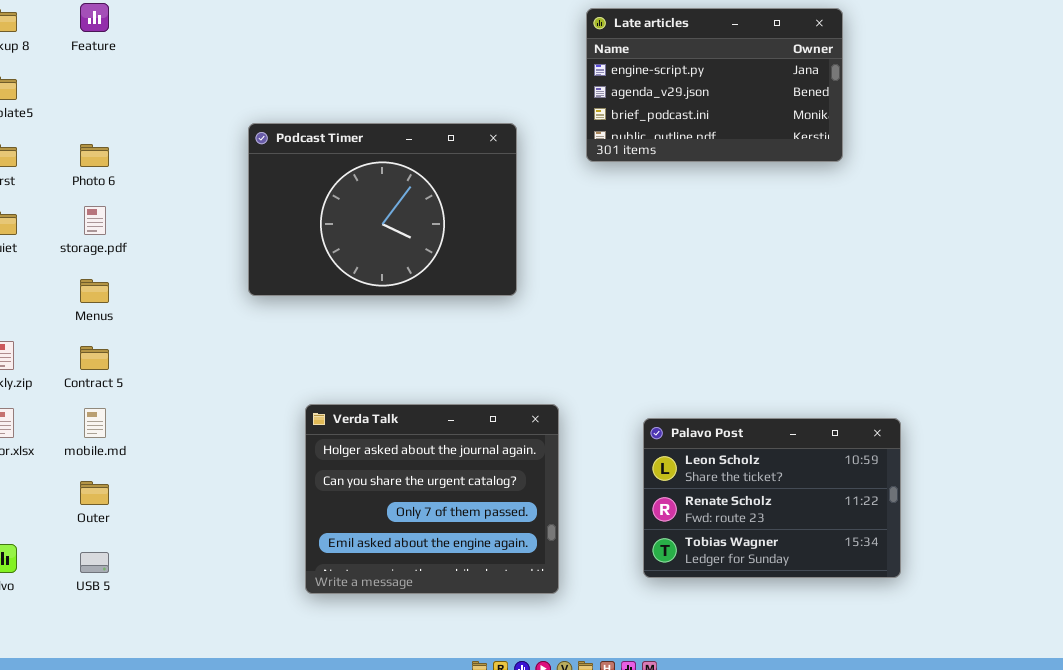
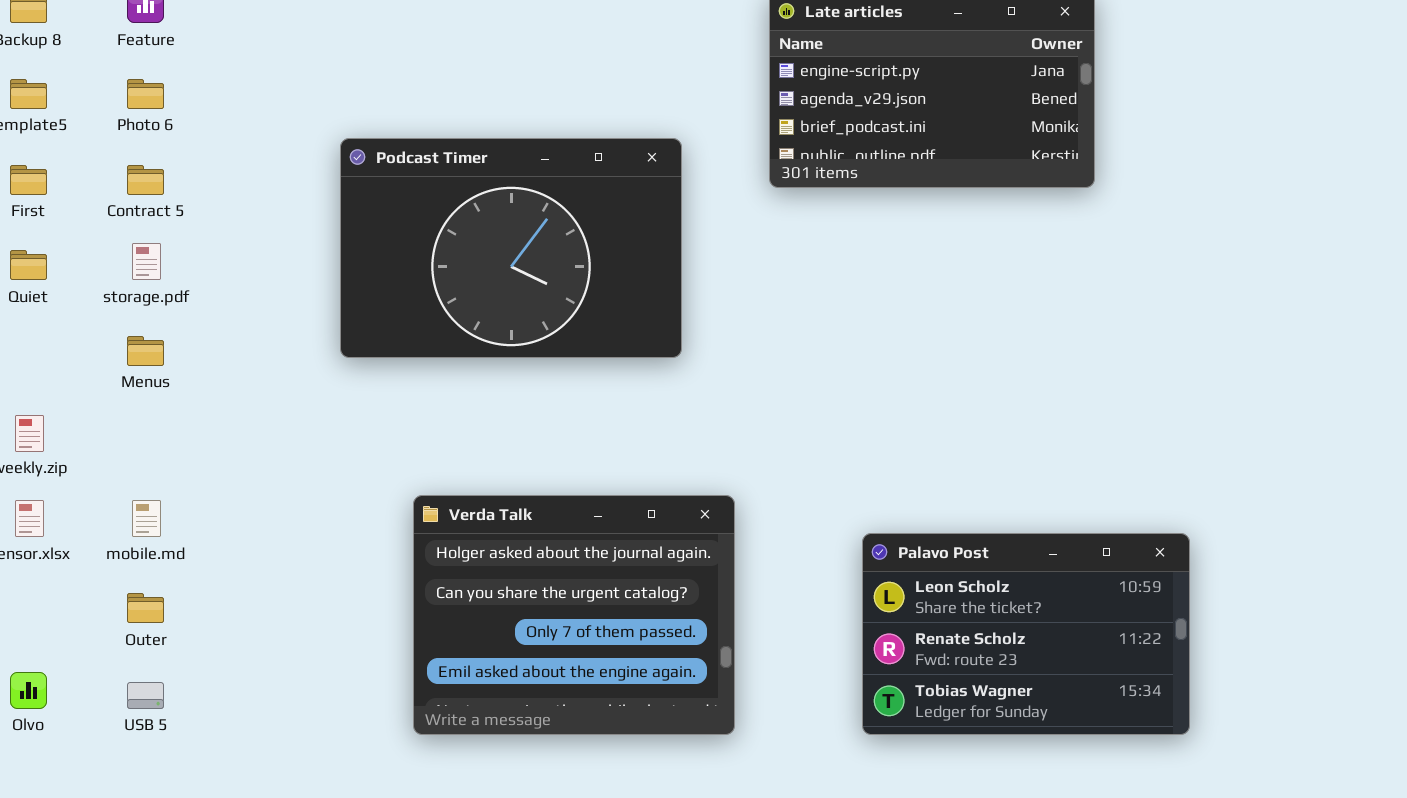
Photo 6: [80,144,109,167] -> [127,79,164,109], moved
Contract 5: [80,346,109,370] -> [127,165,164,195], moved
Palavo Post: [643,418,901,578] -> [862,533,1190,735], moved

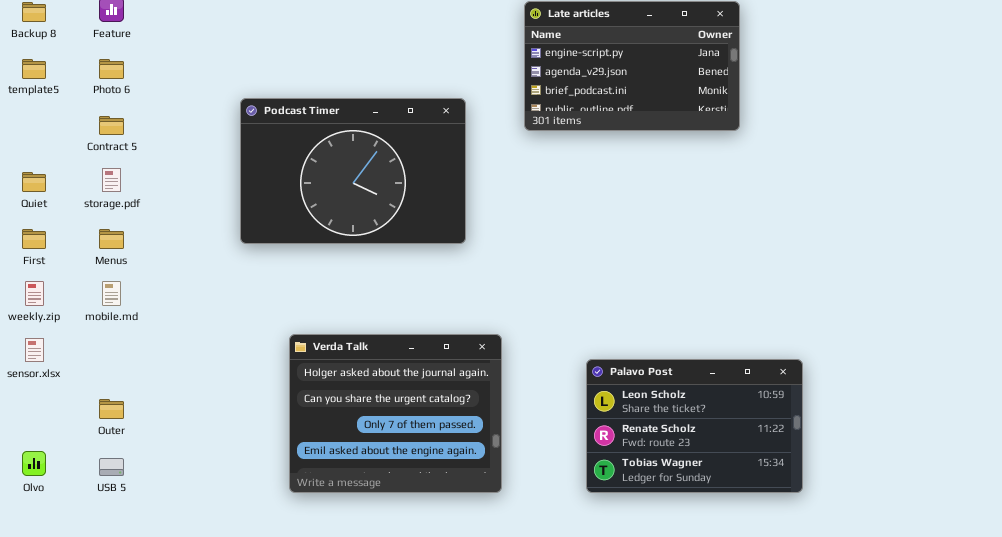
First: [10,165,47,195] -> [22,229,46,249], moved
mobile.md: [132,500,161,537] -> [102,281,121,306], moved

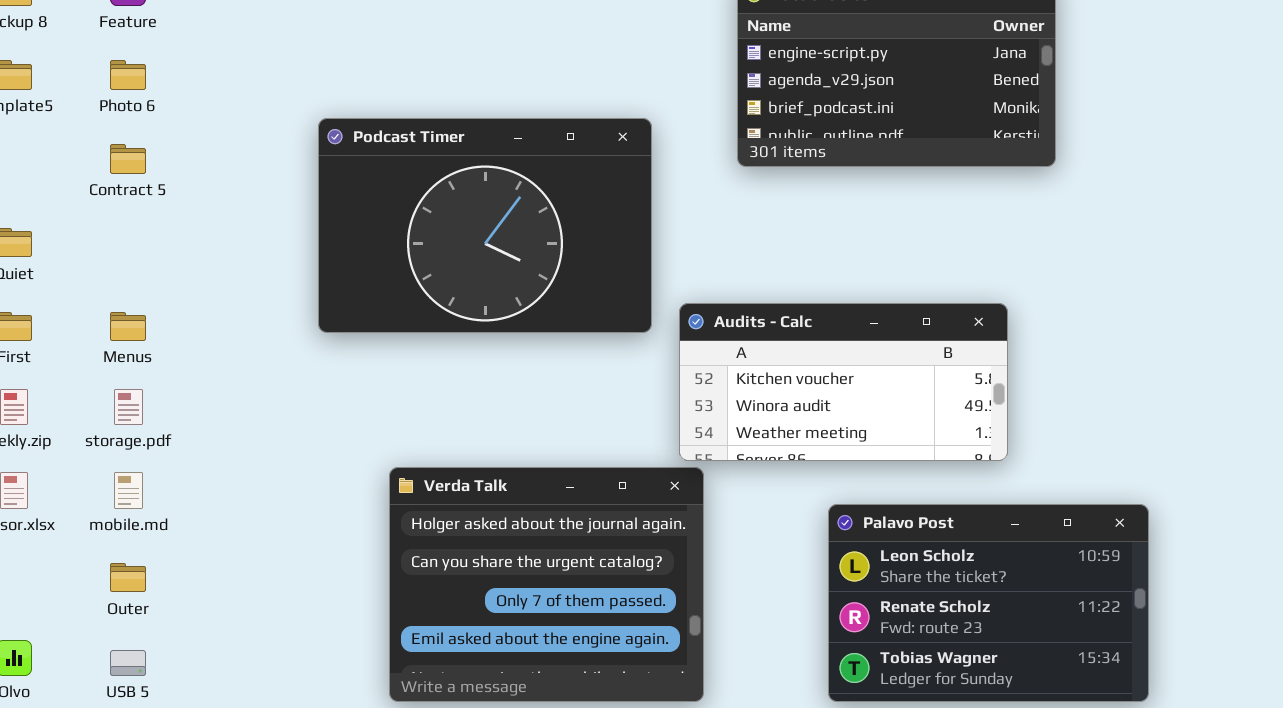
storage.pdf: [102,168,121,192] -> [114,389,143,425], moved
Audits - Calc: none -> [679,303,1008,461], opened
mobile.md: [102,281,121,306] -> [114,472,143,509], moved

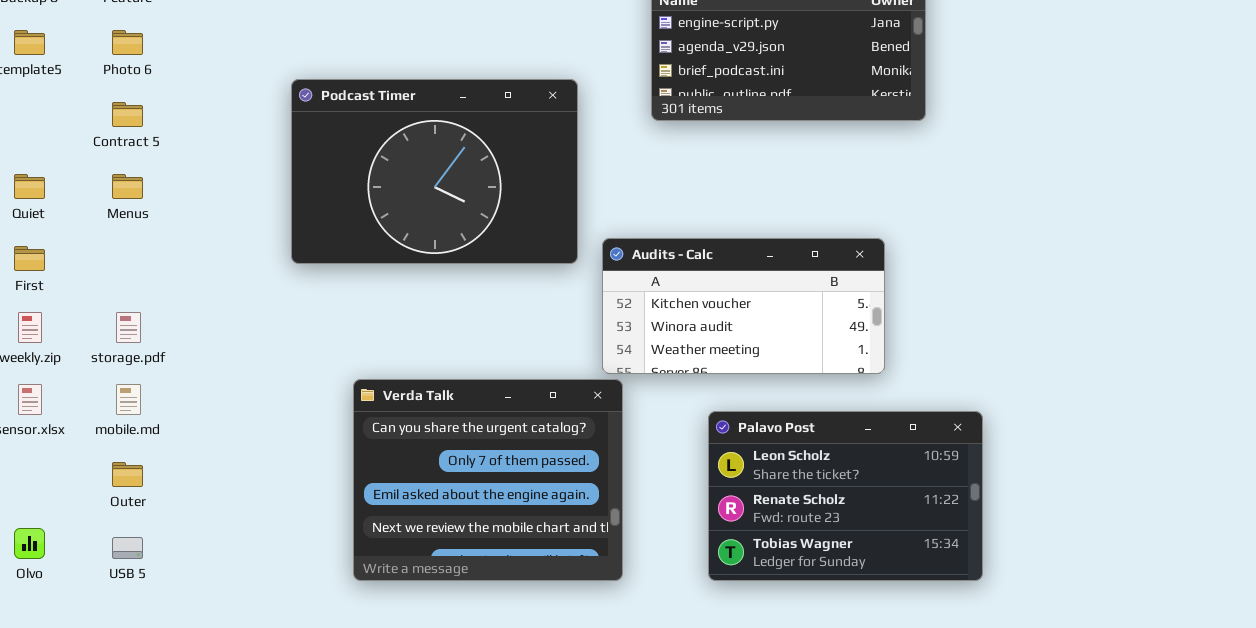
Menus: [110,312,146,341] -> [112,174,143,199], moved
Verda Talk: [389,467,704,702] -> [353,379,623,581], scrolled down 1 row
Palavo Post: [828,504,1149,702] -> [708,411,983,581], moved

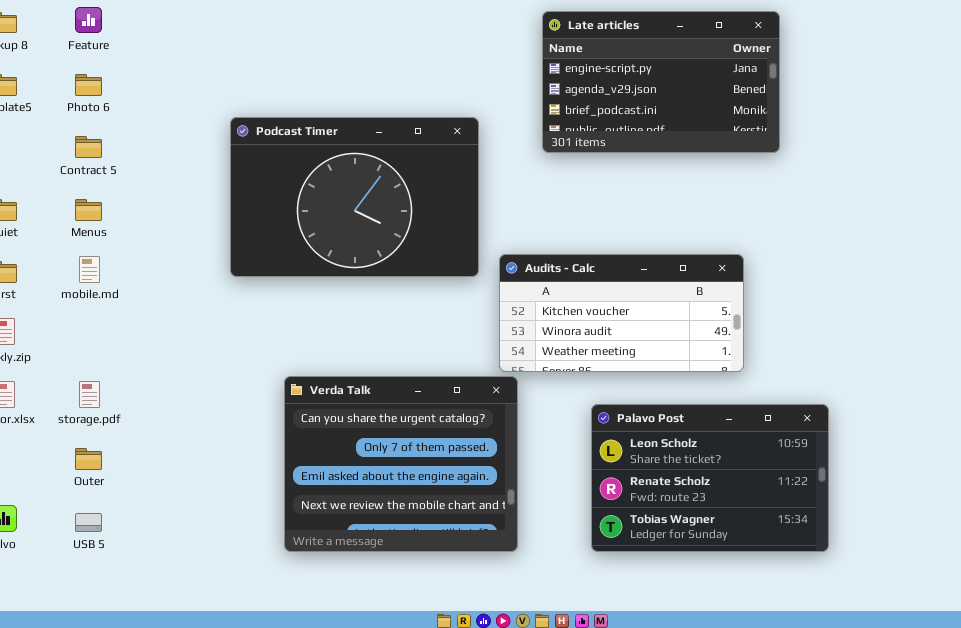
storage.pdf: [116,312,141,343] -> [79,381,100,408], moved
mobile.md: [116,384,141,415] -> [79,256,100,283], moved

